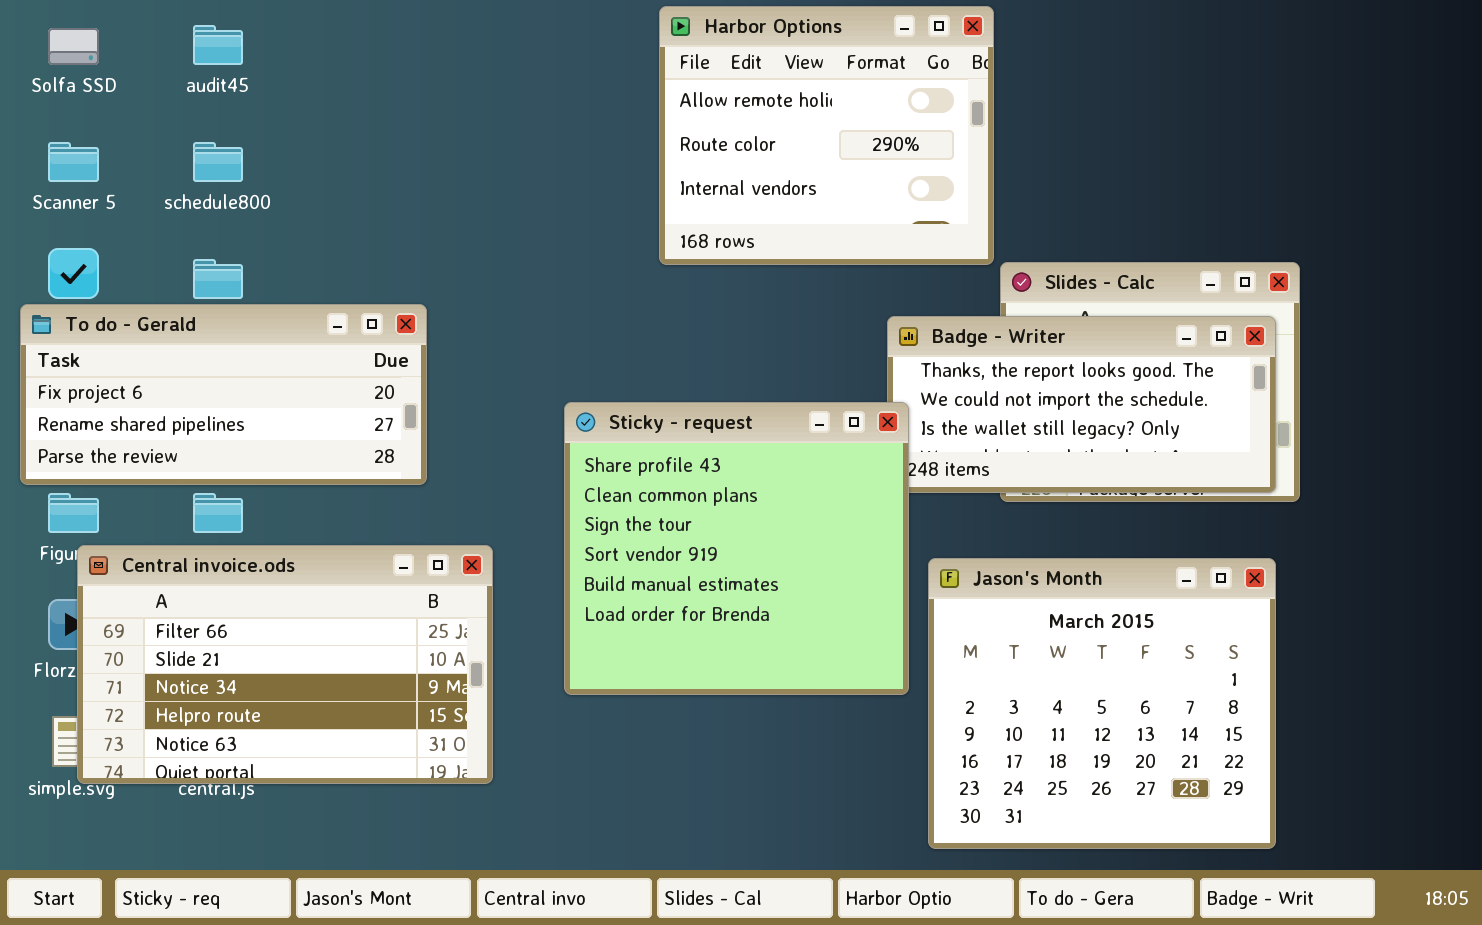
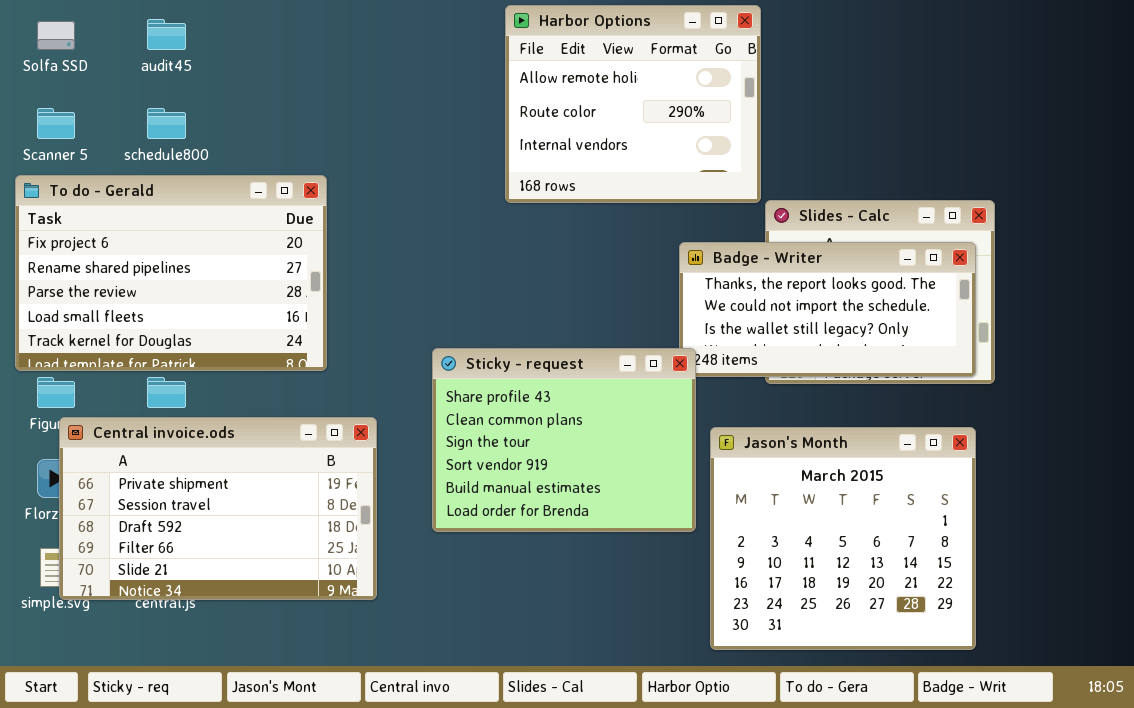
To do - Gerald: [20,304,427,485] -> [15,175,327,371], resized
Sticky - request: [564,402,909,695] -> [432,348,696,532], resized
Central invoice.ods: [77,545,493,784] -> [59,417,377,600], scrolled up 3 rows

